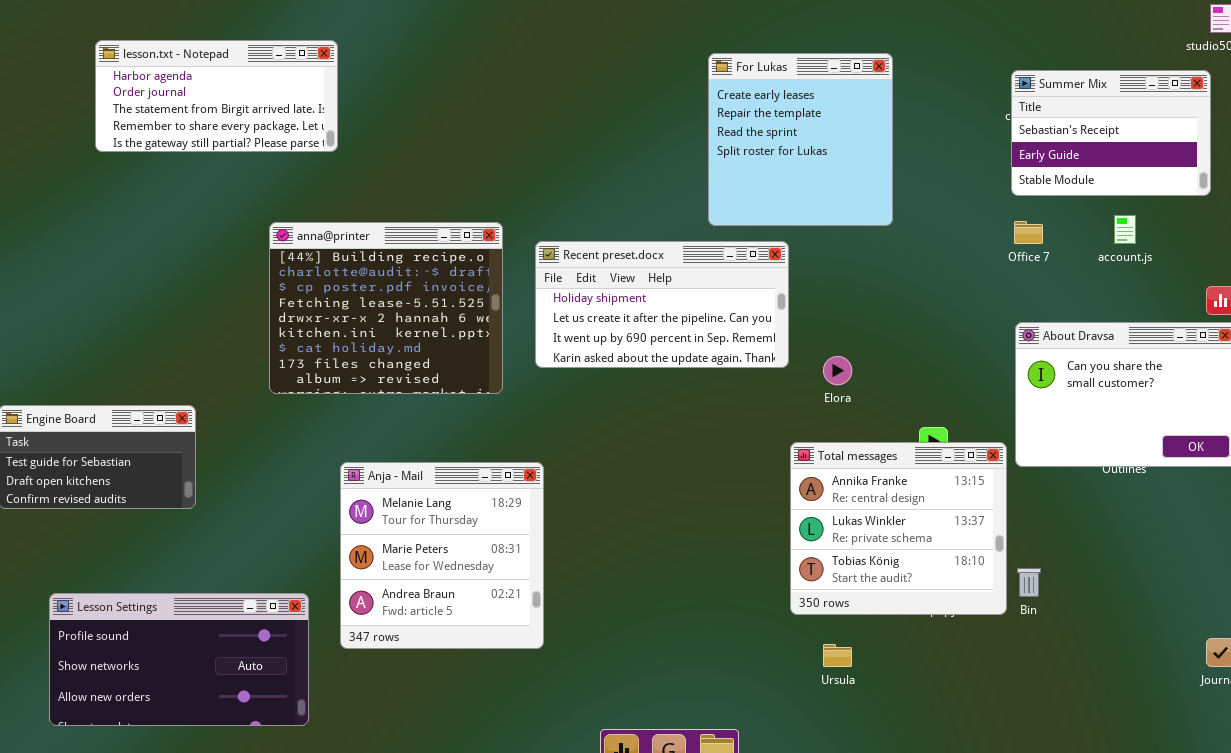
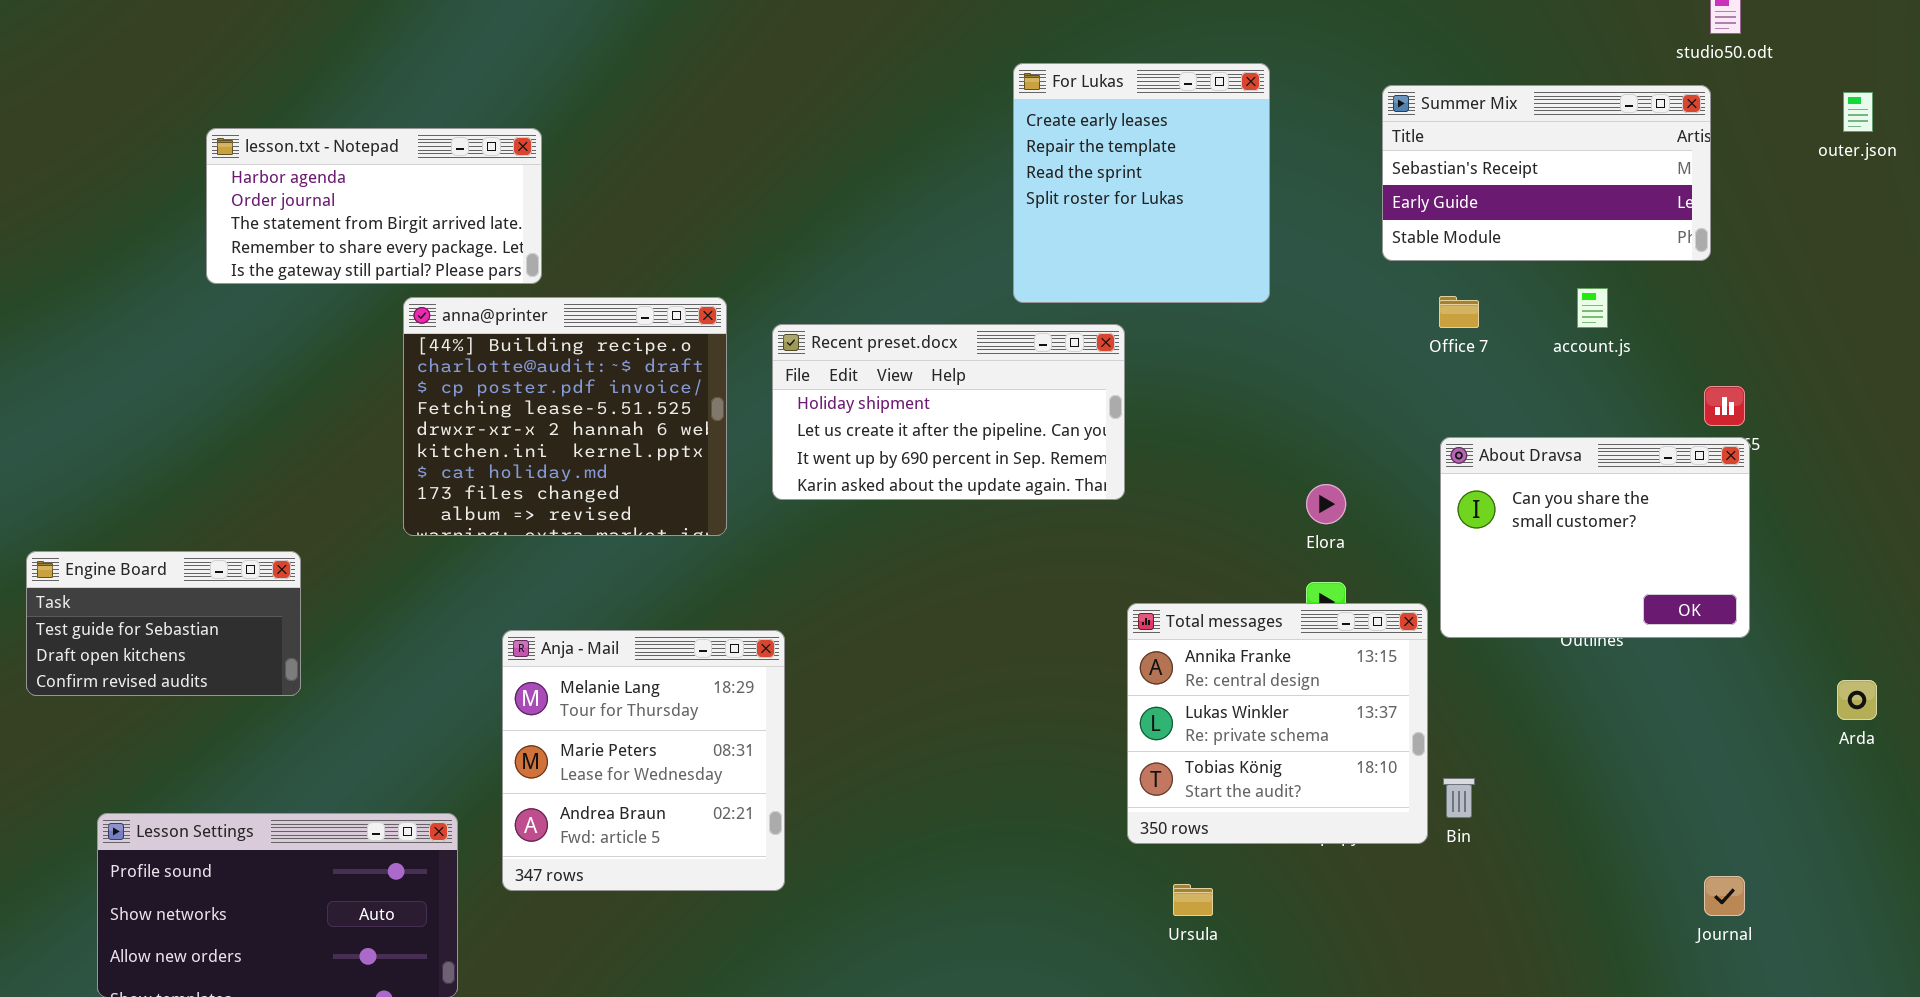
lesson.txt - Notepad: [95,40,338,152] -> [206,128,542,284], moved
Summer Mix: [1011,70,1211,196] -> [1382,85,1711,261], resized
Elora: [823,356,852,385] -> [1306,484,1346,524], moved

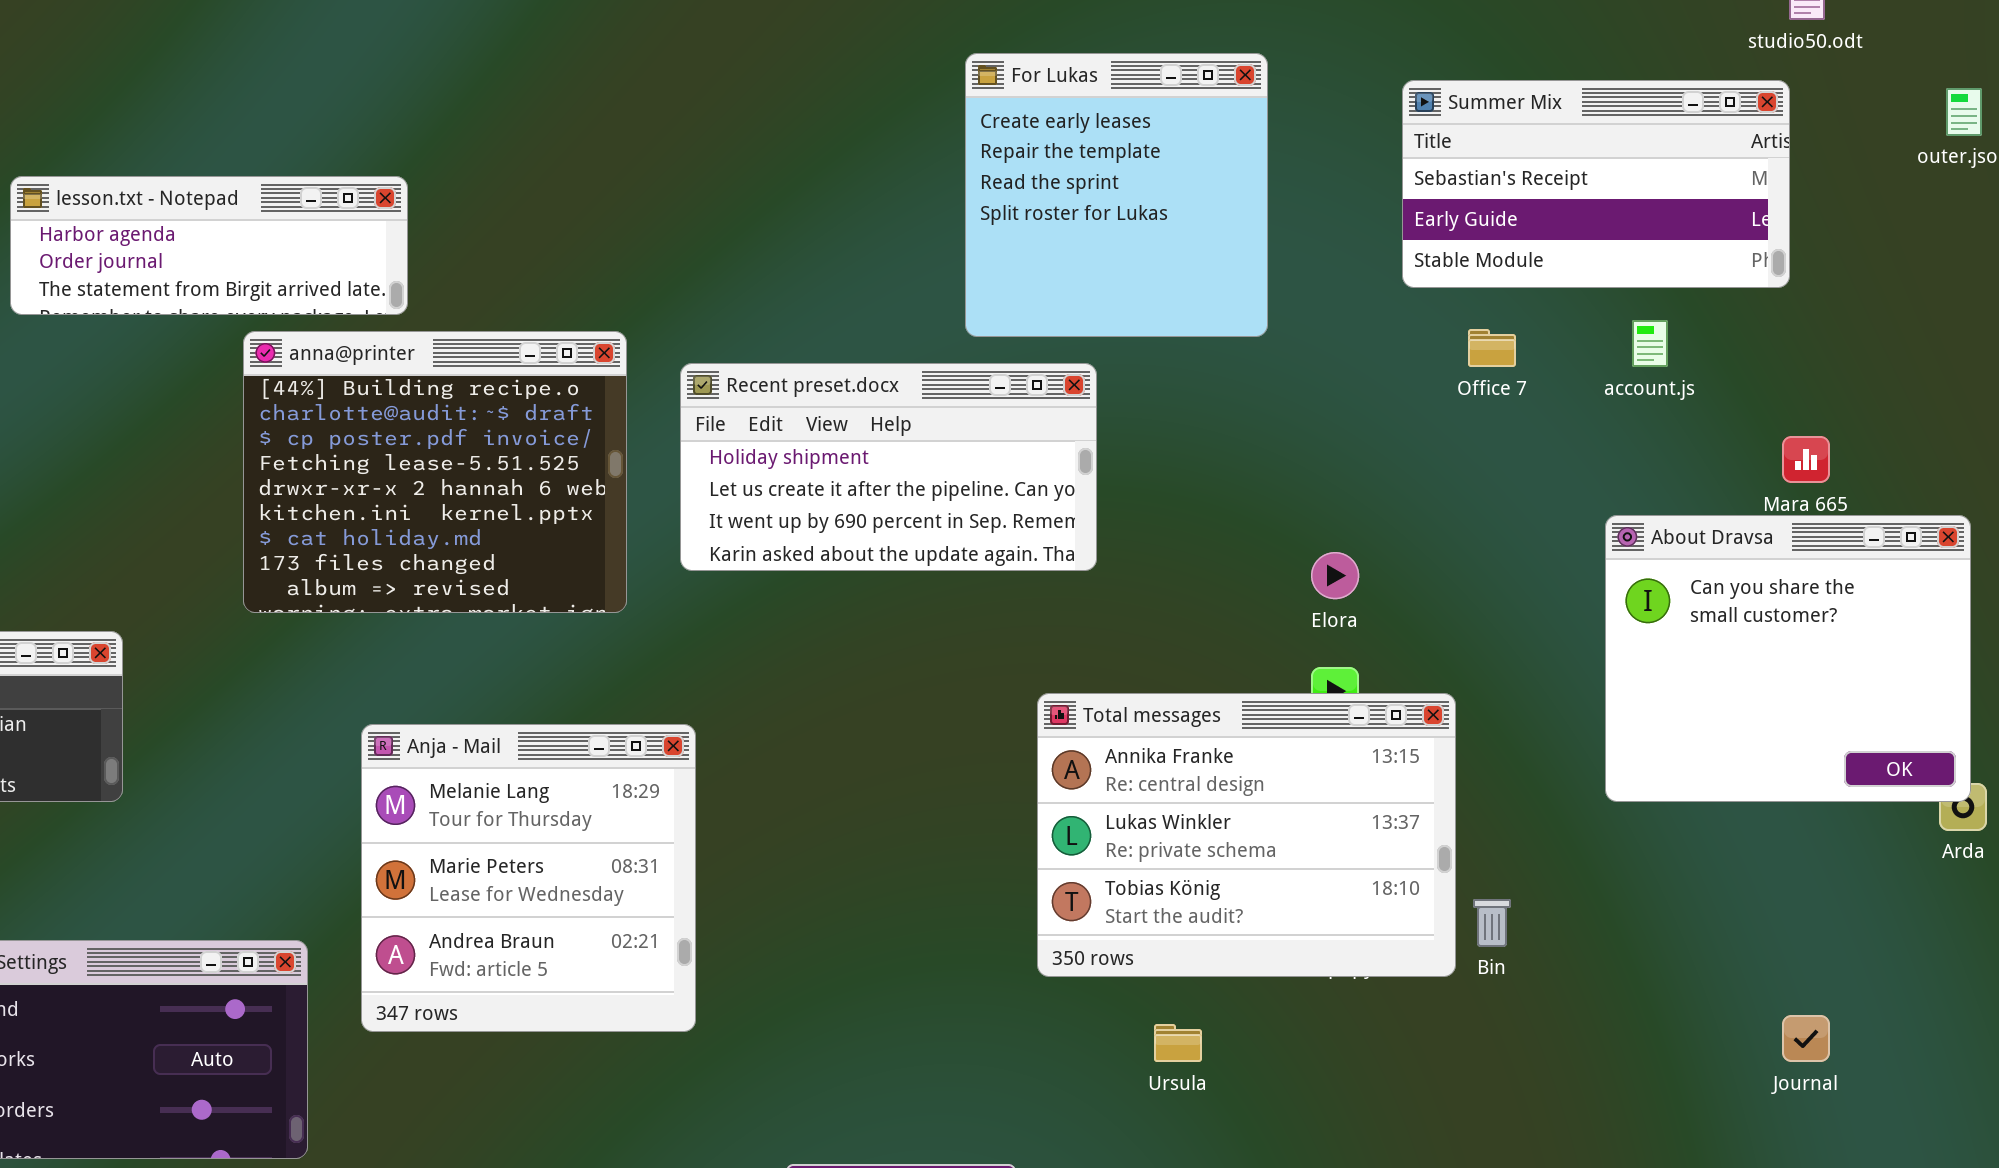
lesson.txt - Notepad: [206,128,542,284] -> [10,176,408,315], resized
About Dravsa: [1440,437,1750,638] -> [1605,515,1971,802], moved, resized
Total messages: [1127,603,1428,844] -> [1037,693,1456,977], resized

